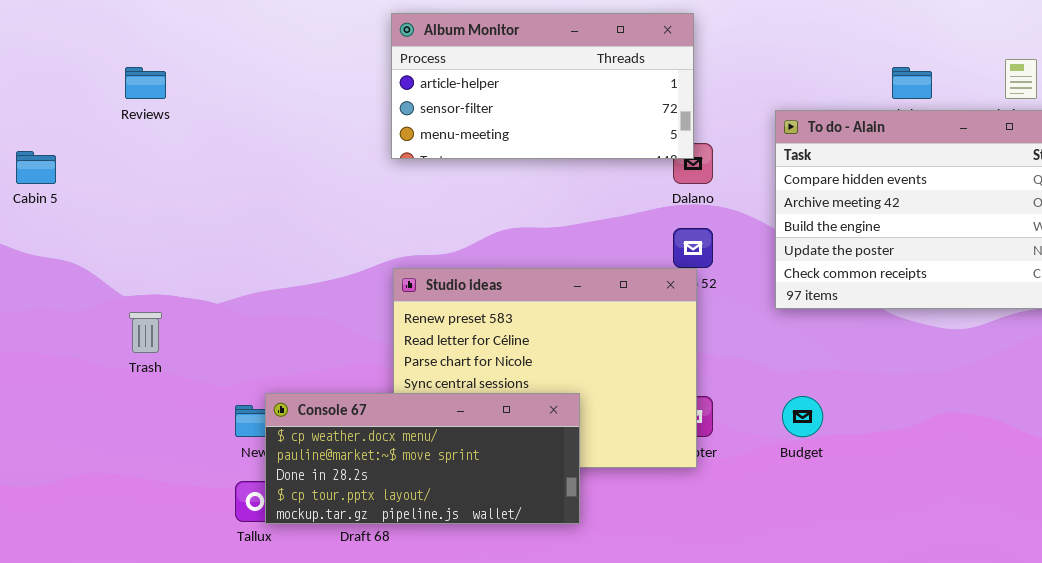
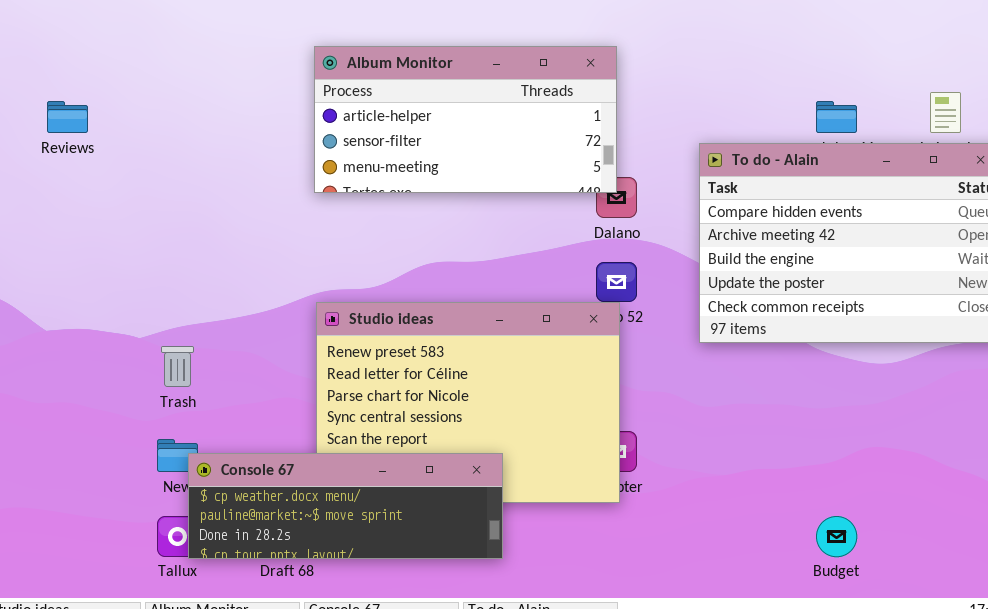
Trash: [129,312,162,353] -> [161,346,194,387], moved
Console 67: [265,393,580,524] -> [188,453,503,559], resized
Budget: [782,396,823,437] -> [816,516,857,557], moved

